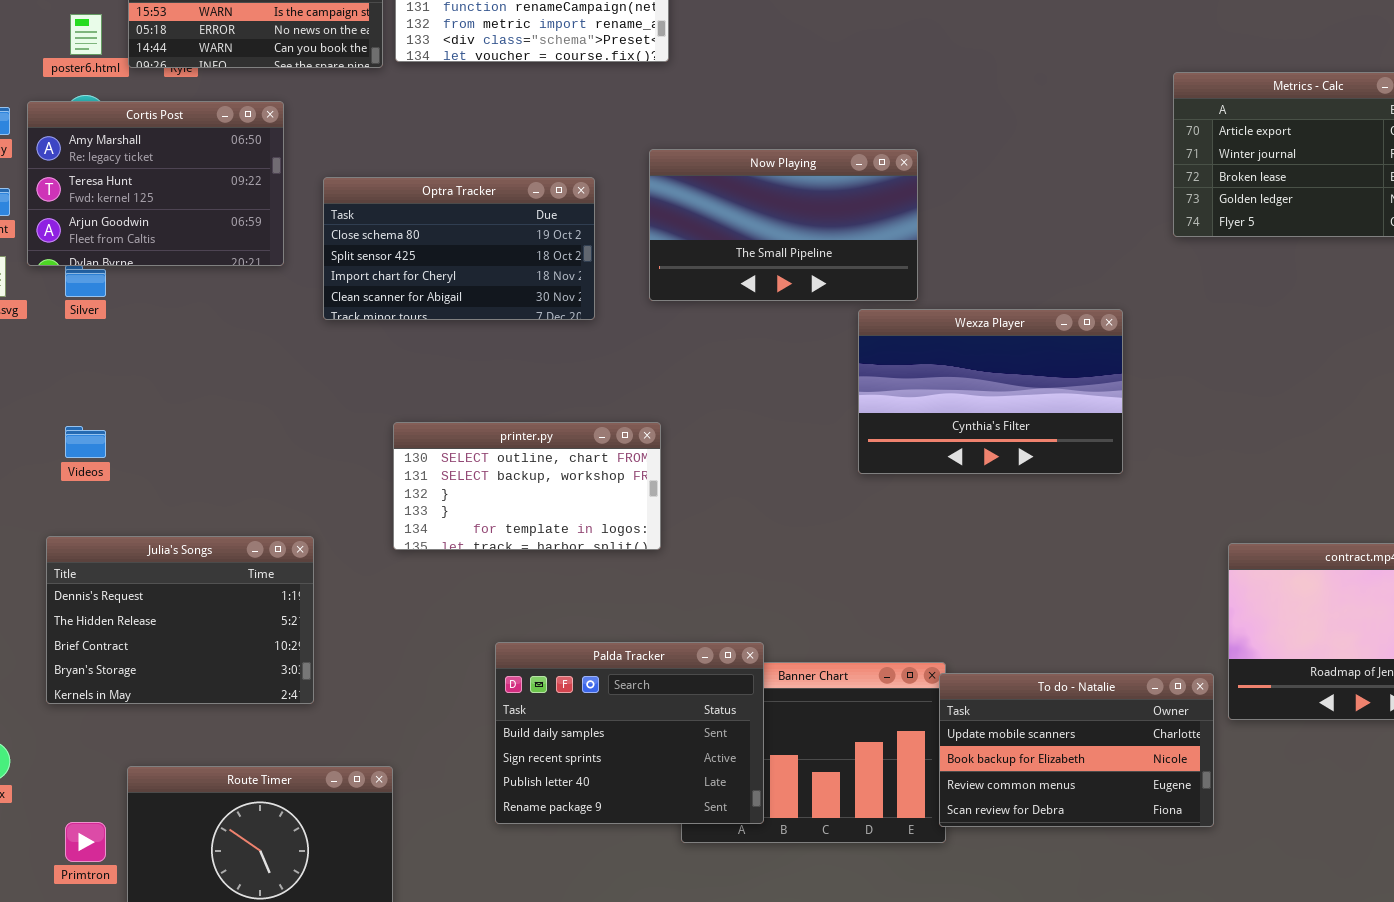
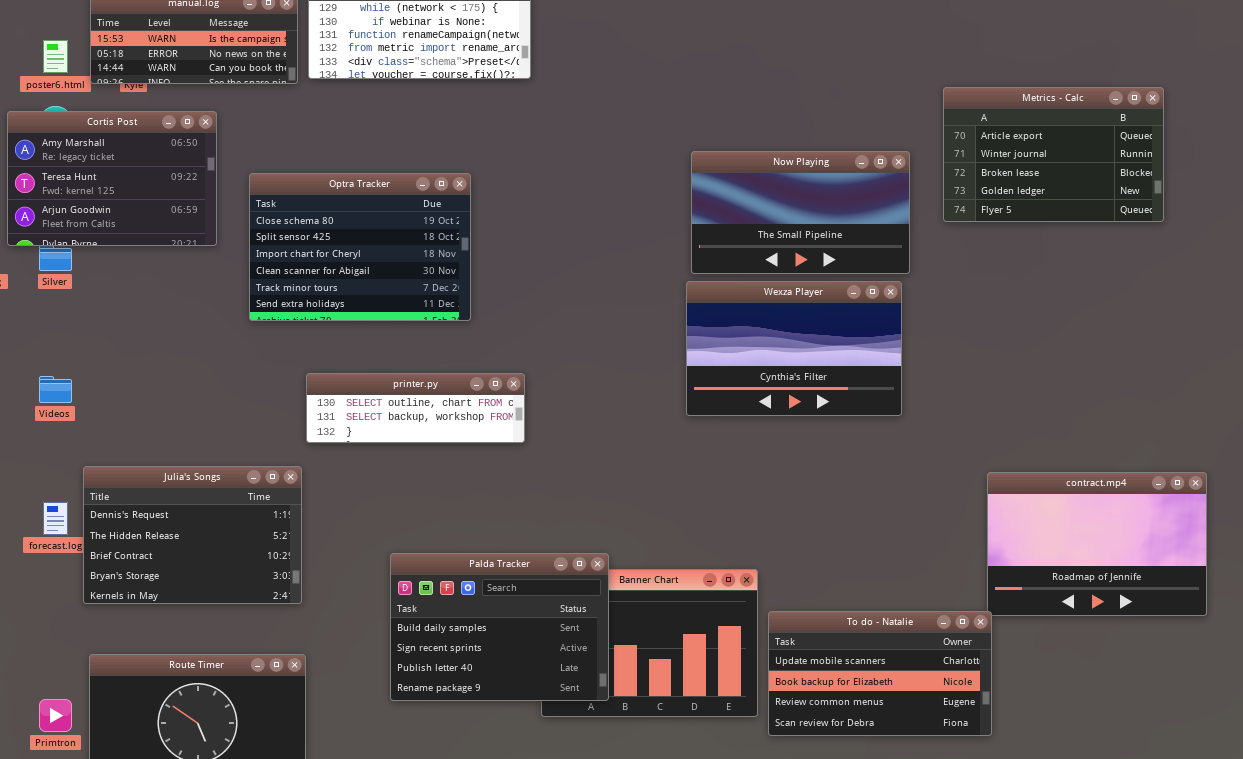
Now Playing: [649,149,918,301] -> [691,151,910,274], moved
Optra Tracker: [323,177,595,320] -> [249,173,471,321], resized
printer.py: [393,422,661,550] -> [306,373,525,443], resized
Julia's Songs: [46,536,314,704] -> [83,466,302,604], moved
To do - Natalie: [939,673,1214,827] -> [768,611,992,736], moved

